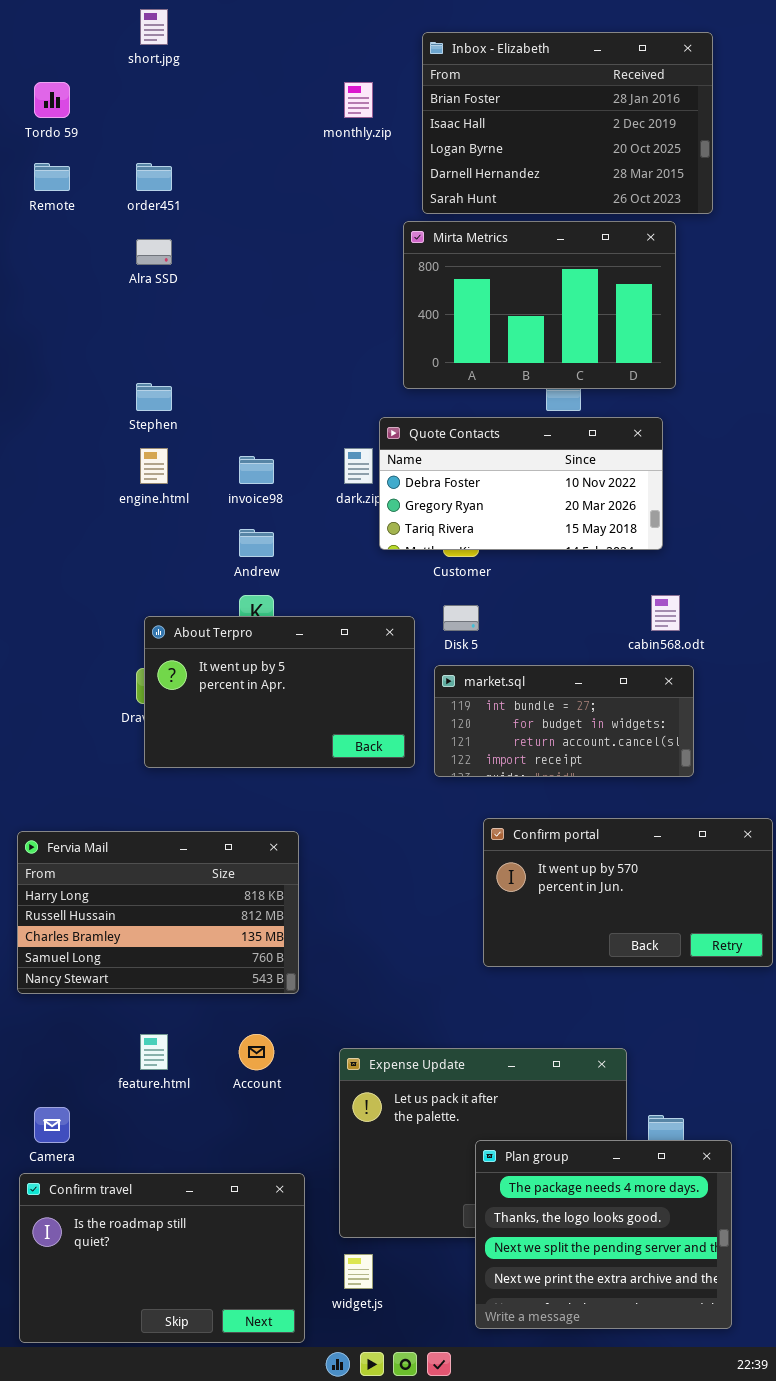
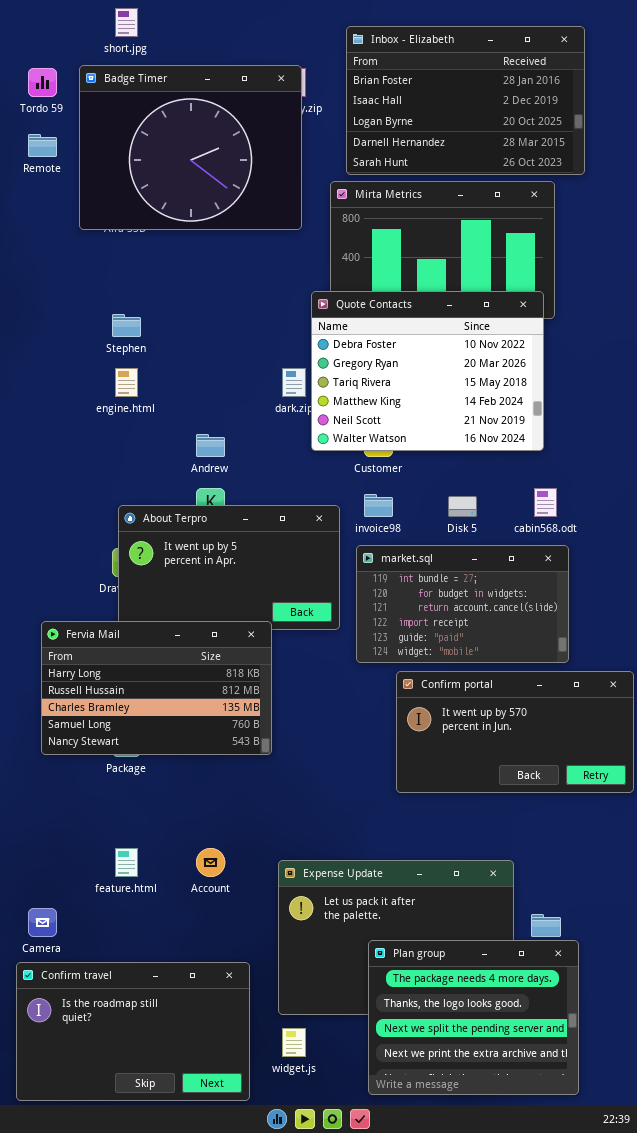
Badge Timer: none -> [79,65,302,230], opened
Quote Contacts: [379,417,663,550] -> [311,291,544,451], resized
invoice98: [239,456,274,484] -> [364,494,393,517], moved
Disk 5: [443,605,479,631] -> [448,496,477,517], moved
market.sql: [434,665,694,777] -> [356,545,569,663], resized
Fervia Mail: [17,831,299,994] -> [41,621,272,755], moved
Plan group: [475,1140,732,1329] -> [368,940,579,1095], moved

